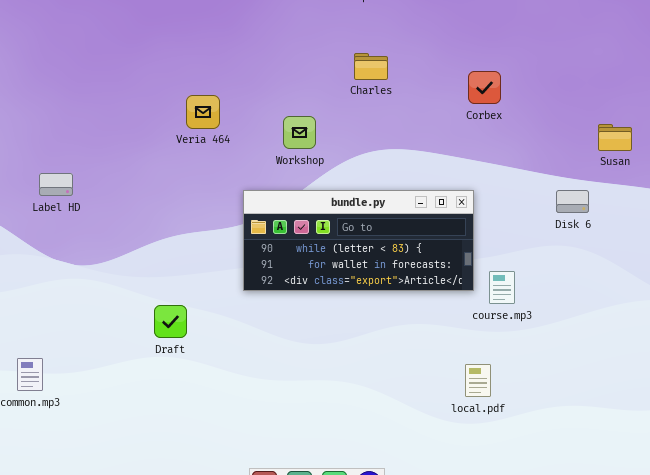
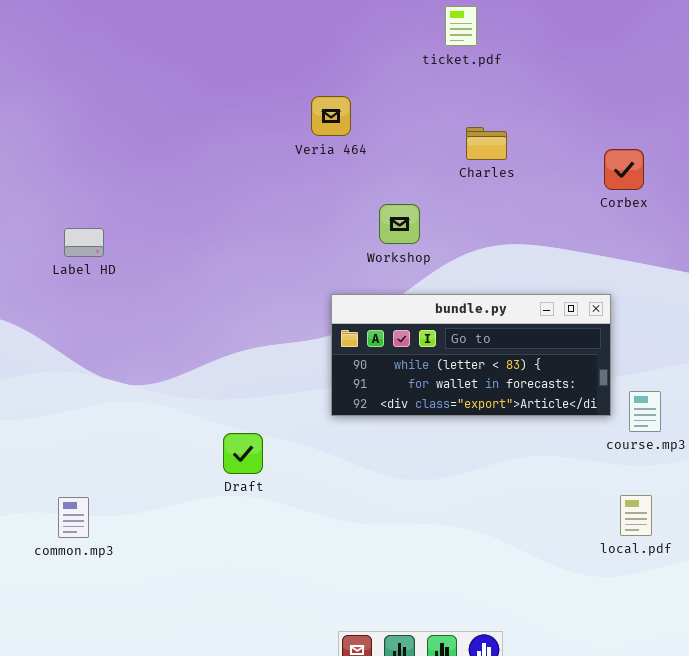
Veria 464: [186,95,220,129] -> [311,96,351,136], moved
Label HD: [39,173,73,196] -> [64,228,104,257], moved
local.pdf: [465,364,491,397] -> [620,495,652,536], moved

